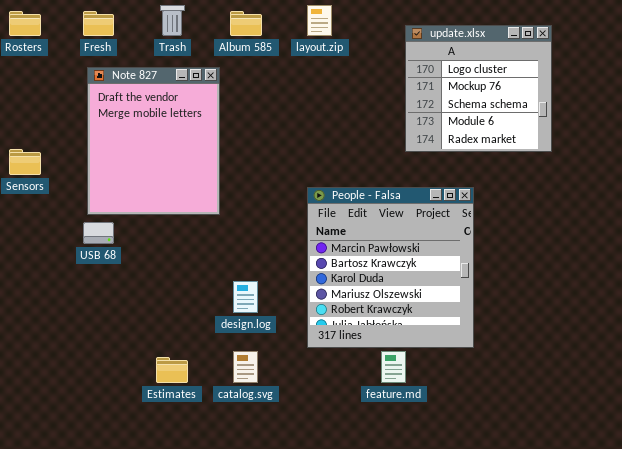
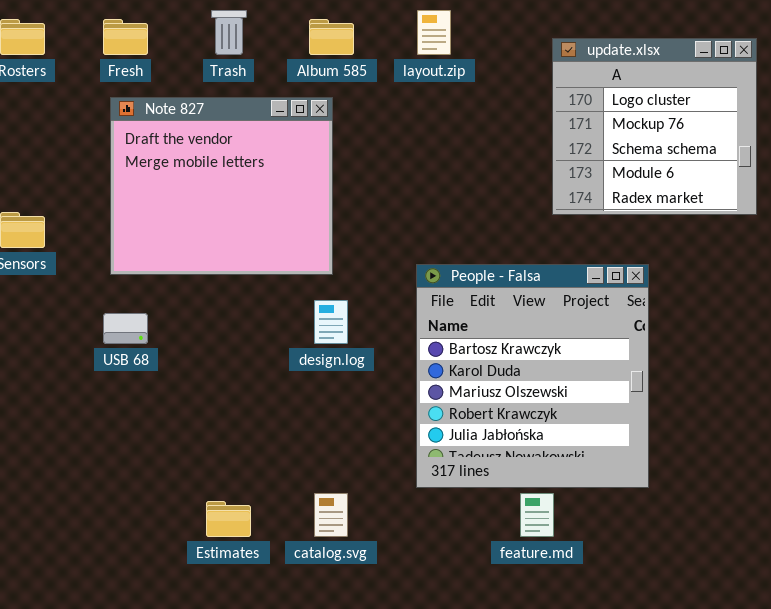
Note 827: [87,67,220,215] -> [110,97,333,275], resized
People - Falsa: [307,187,474,348] -> [416,264,649,488], scrolled down 1 row
design.log: [233,281,258,313] -> [314,300,348,344], moved

